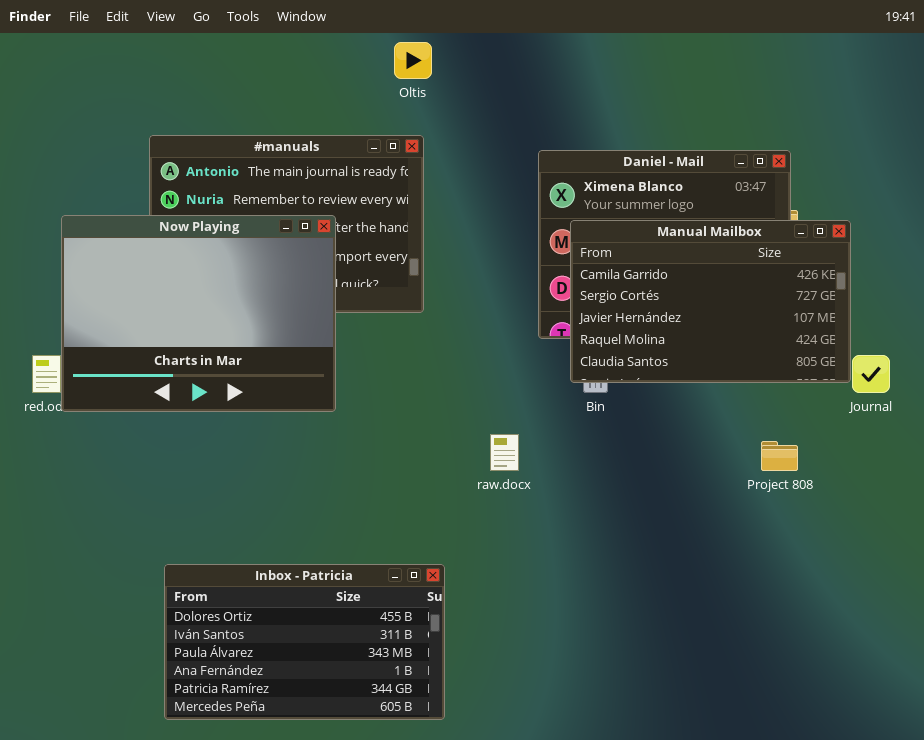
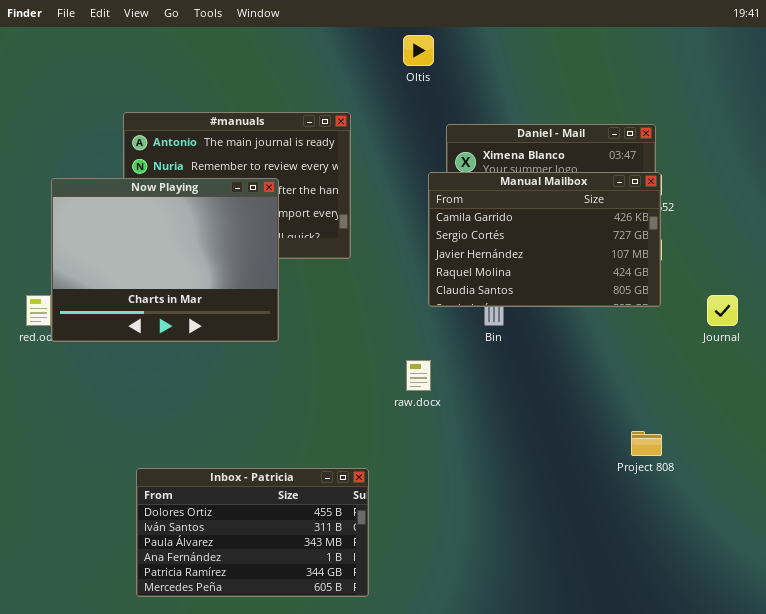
Oltis: [394,42,432,79] -> [403,35,434,66], moved
Manual Mailbox: [570,220,851,383] -> [428,172,661,307], moved
Project 808: [761,441,798,471] -> [631,431,662,456], moved

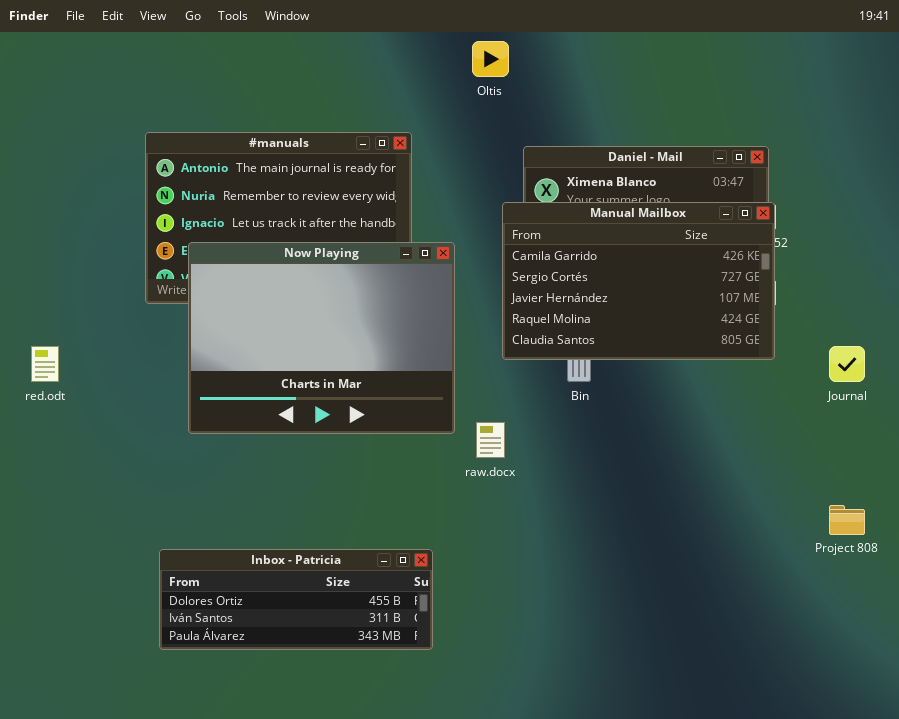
Now Playing: [51,178,279,342] -> [188,242,455,434], moved
Project 808: [631,431,662,456] -> [829,505,865,535], moved
Inbox - Patricia: [136,468,369,597] -> [159,549,433,650], resized

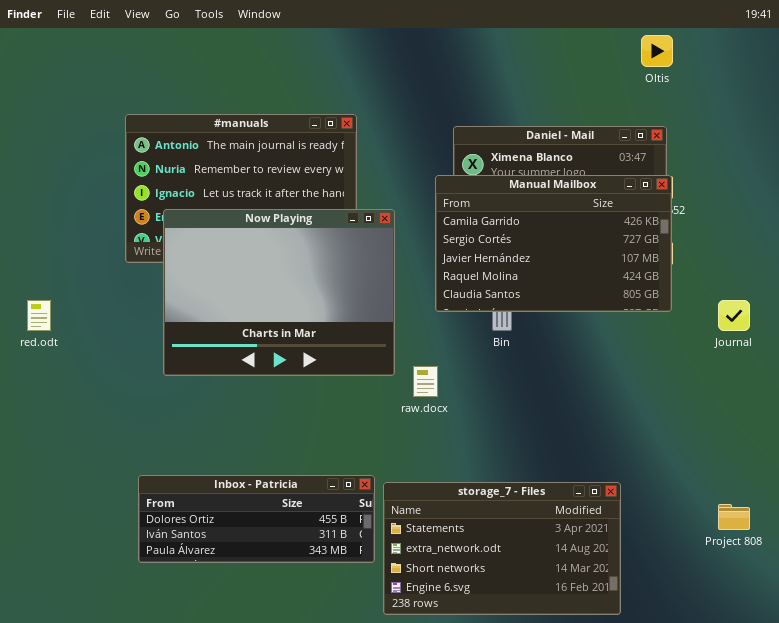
Oltis: [472,41,509,77] -> [641,35,673,67], moved
Project 808: [829,505,865,535] -> [718,504,750,530], moved
storage_7 - Files: none -> [383,482,621,615], opened

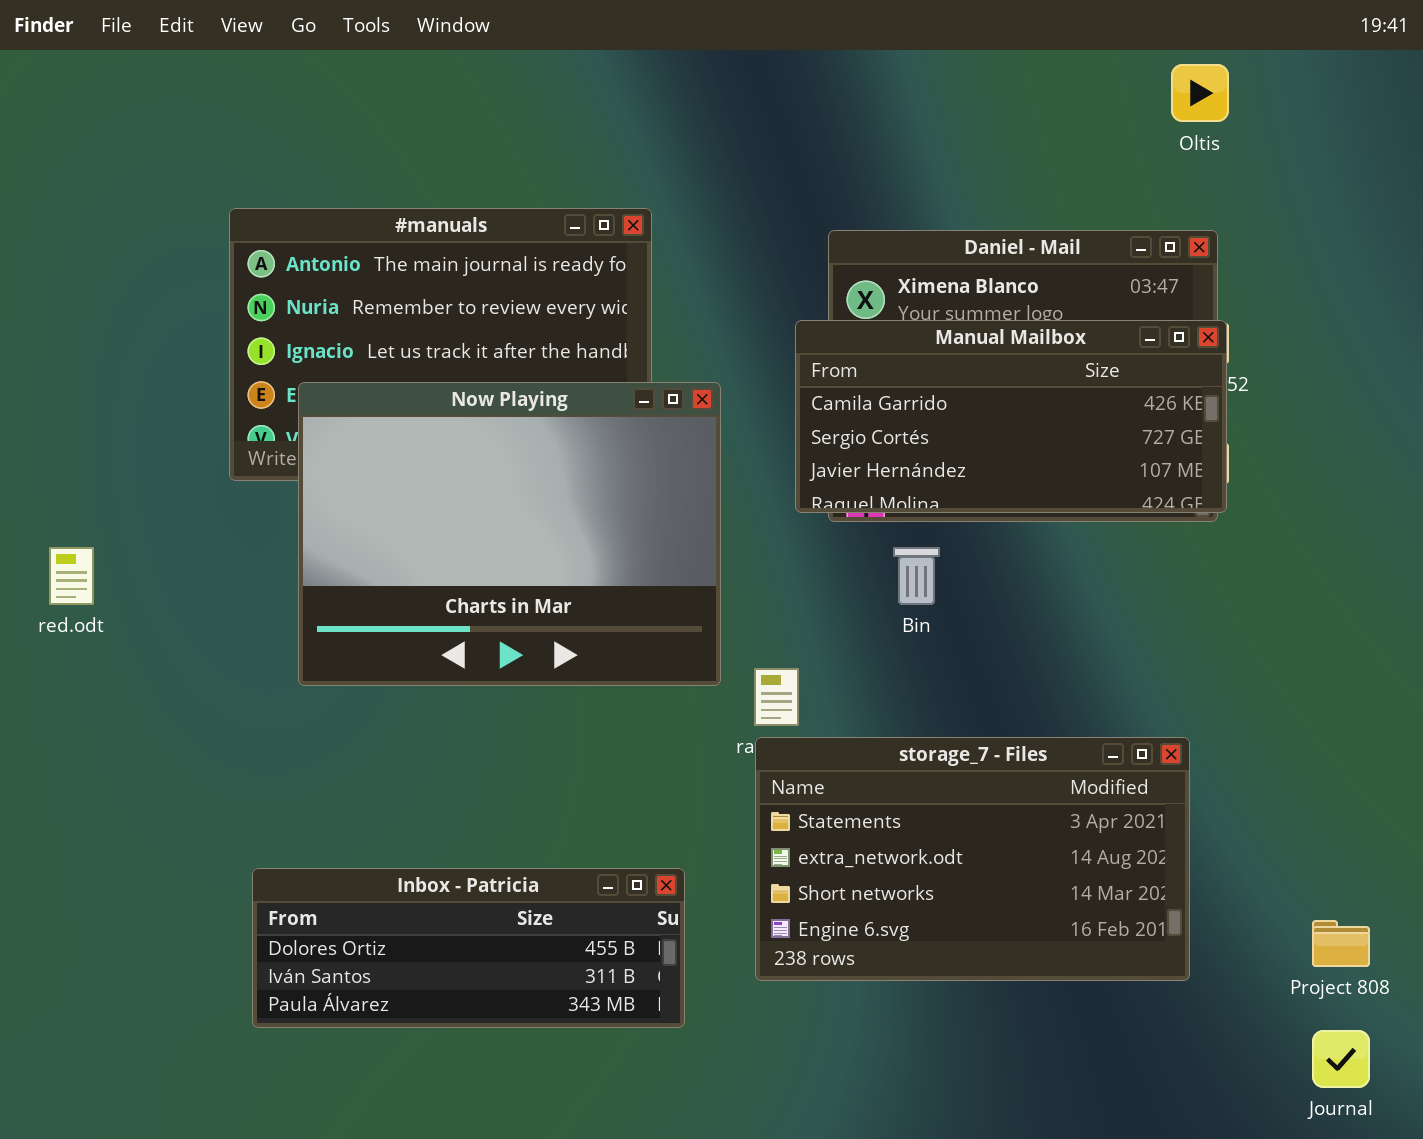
Manual Mailbox: [435,175,672,312] -> [795,320,1227,513], resized
Journal: [718,300,750,331] -> [1312,1030,1370,1088], moved
storage_7 - Files: [383,482,621,615] -> [755,737,1190,981], moved

